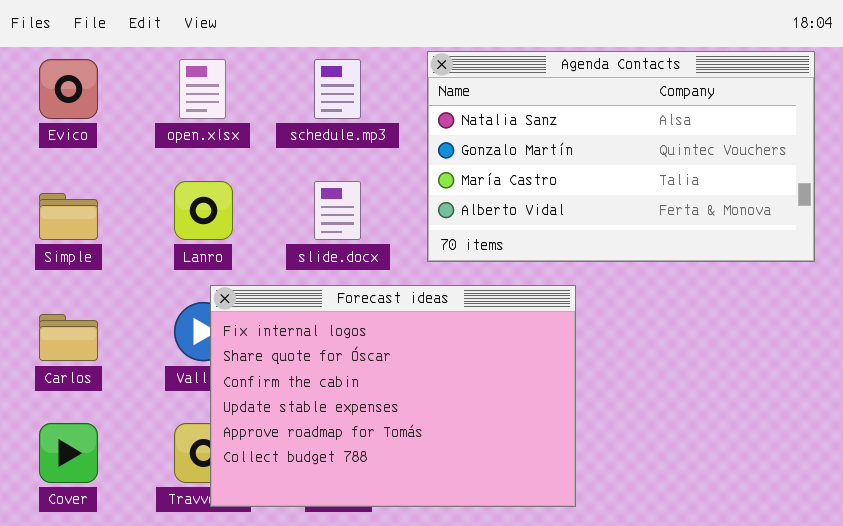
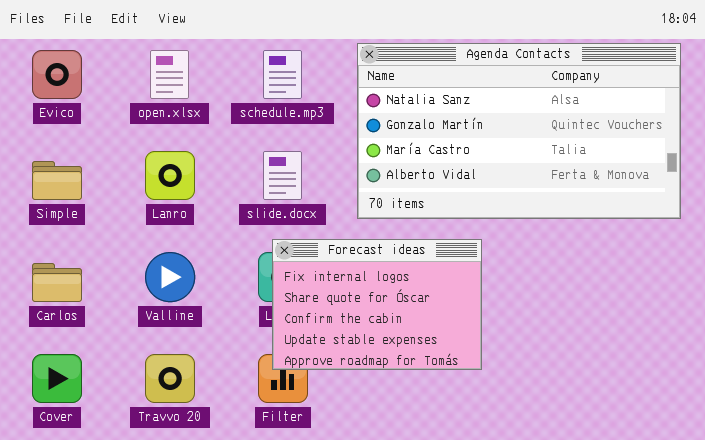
Forecast ideas: [210,285,576,507] -> [272,239,482,370], resized

